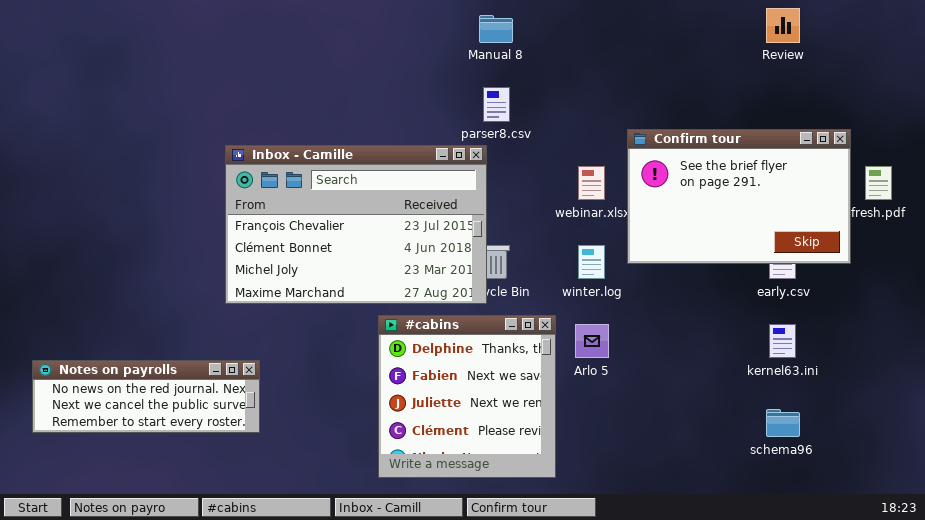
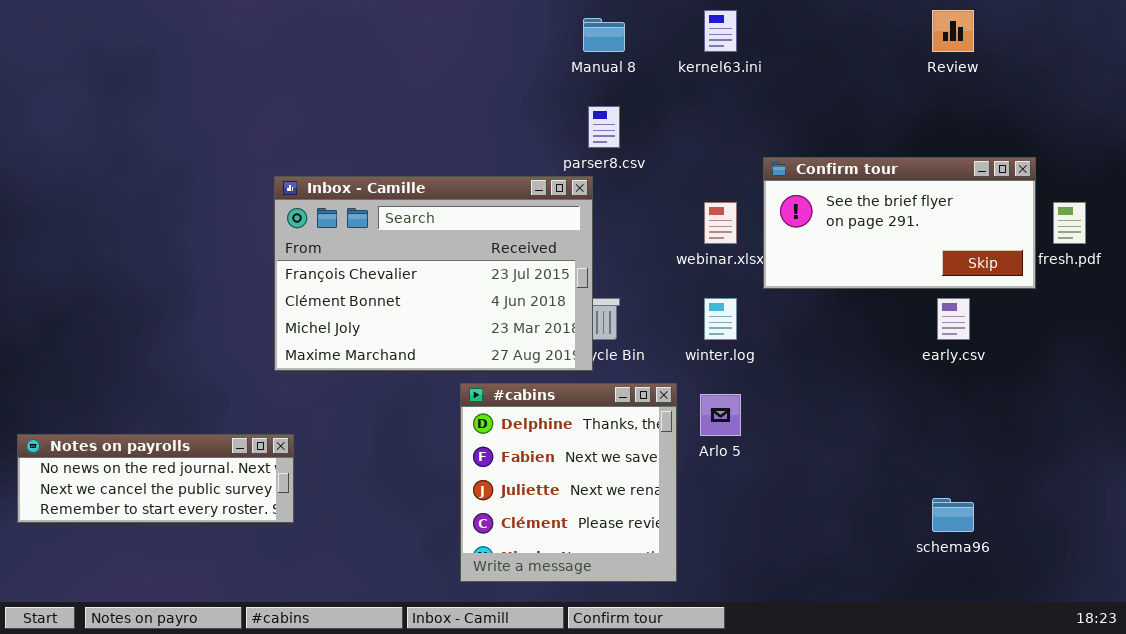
Confirm tour: [627,129,851,264] -> [763,157,1036,289], resized
kernel63.ini: [769,324,796,358] -> [704,10,737,52], moved
Notes on payrolls: [32,360,260,433] -> [17,434,294,523], moved

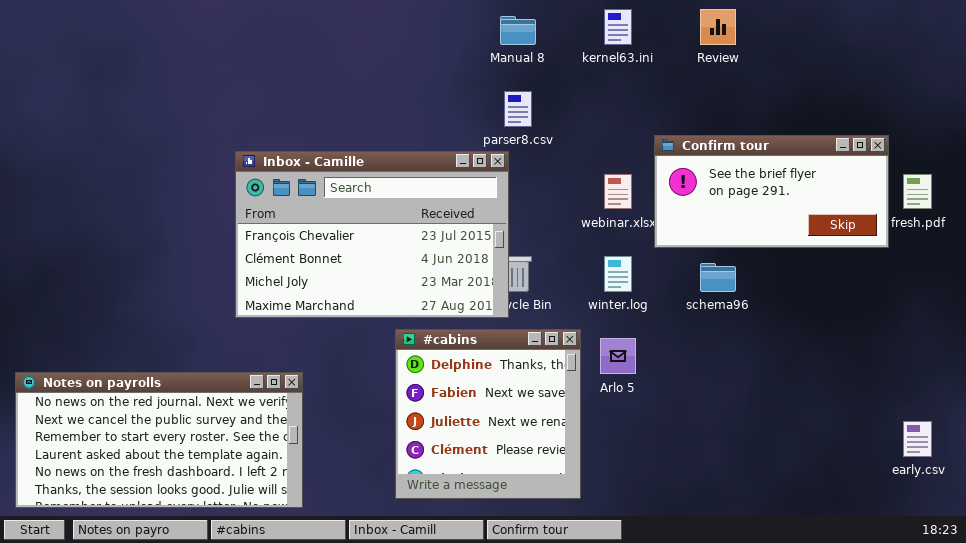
Review: [932,10,974,52] -> [700,9,736,45], moved
early.csv: [937,298,970,340] -> [903,421,932,457], moved
Notes on payrolls: [17,434,294,523] -> [15,372,303,508], resized
schema96: [932,498,974,532] -> [700,263,736,292], moved

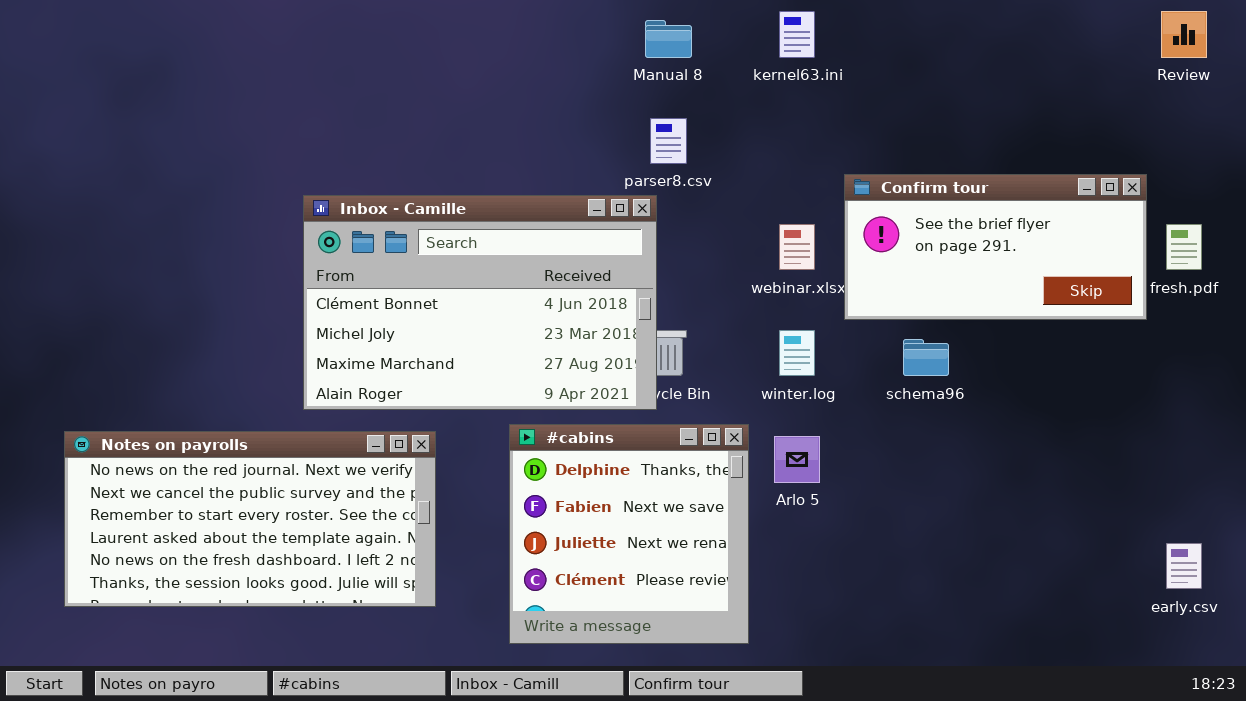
Review: [700,9,736,45] -> [1161,11,1207,58], moved
Inbox - Camille: [235,151,509,318] -> [303,195,657,410], scrolled down 1 row
Notes on payrolls: [15,372,303,508] -> [64,431,436,607], moved

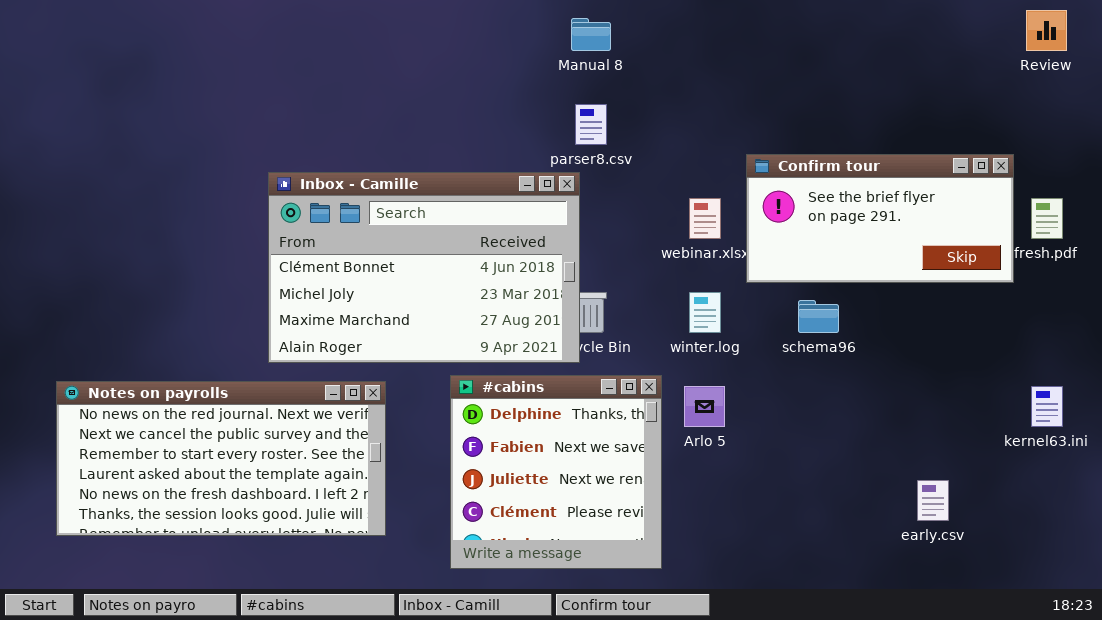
kernel63.ini: [779,11,815,58] -> [1031,386,1063,427], moved
early.csv: [1166,543,1202,589] -> [917,480,949,521], moved

